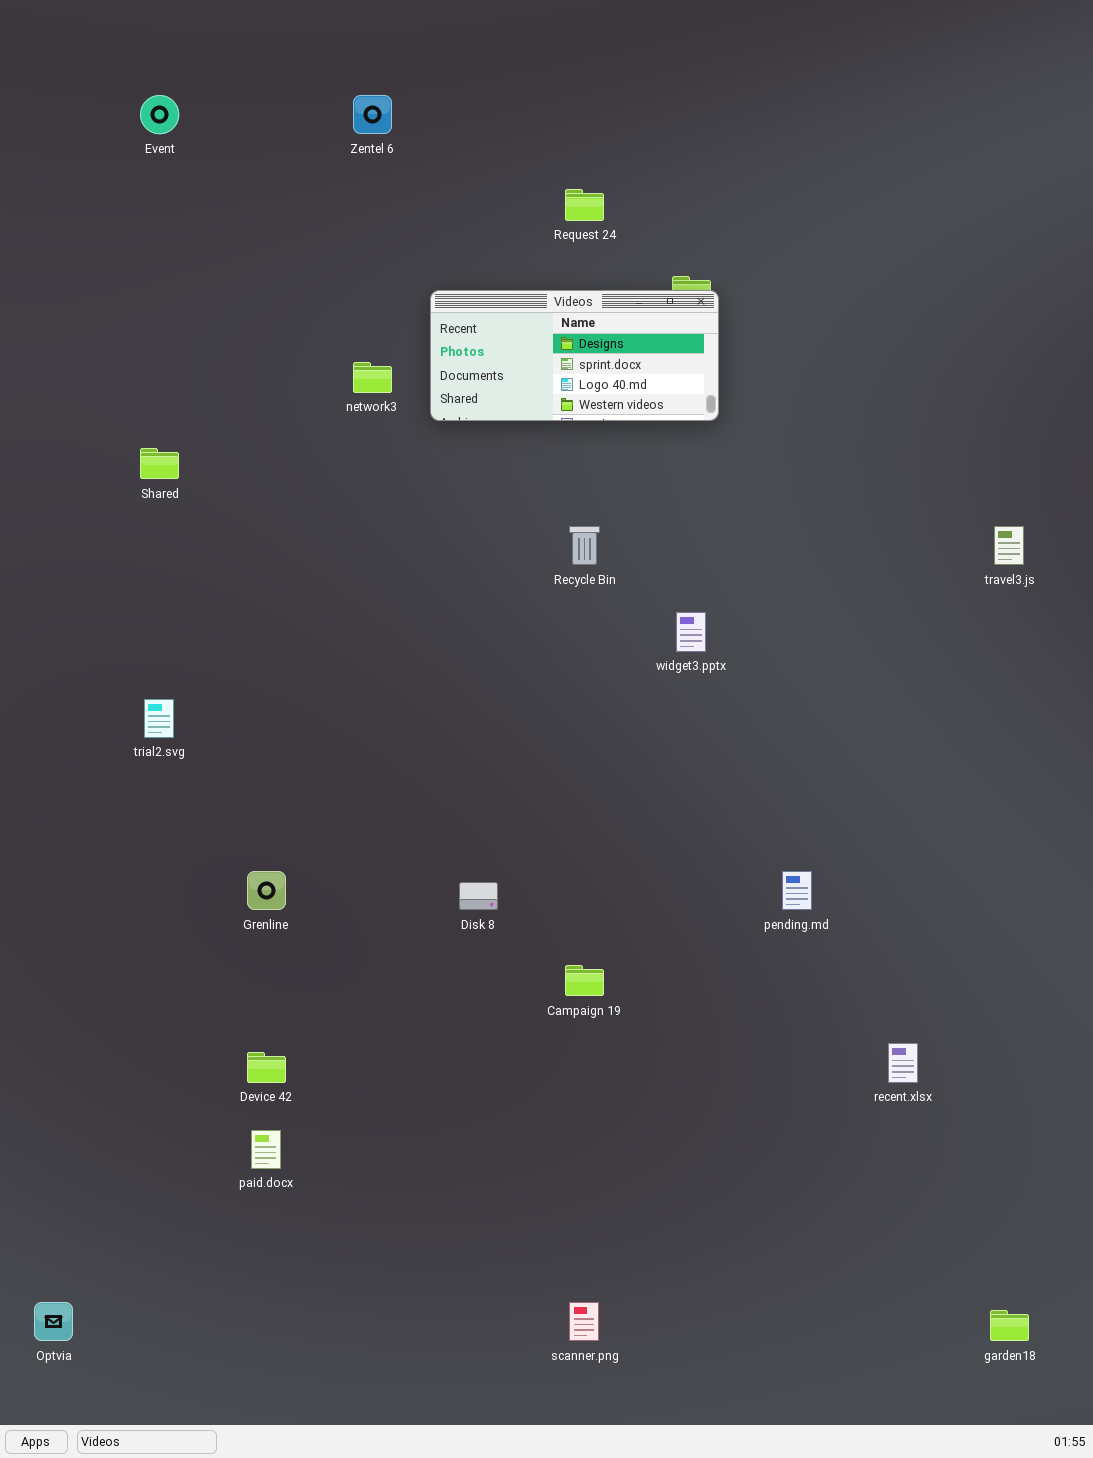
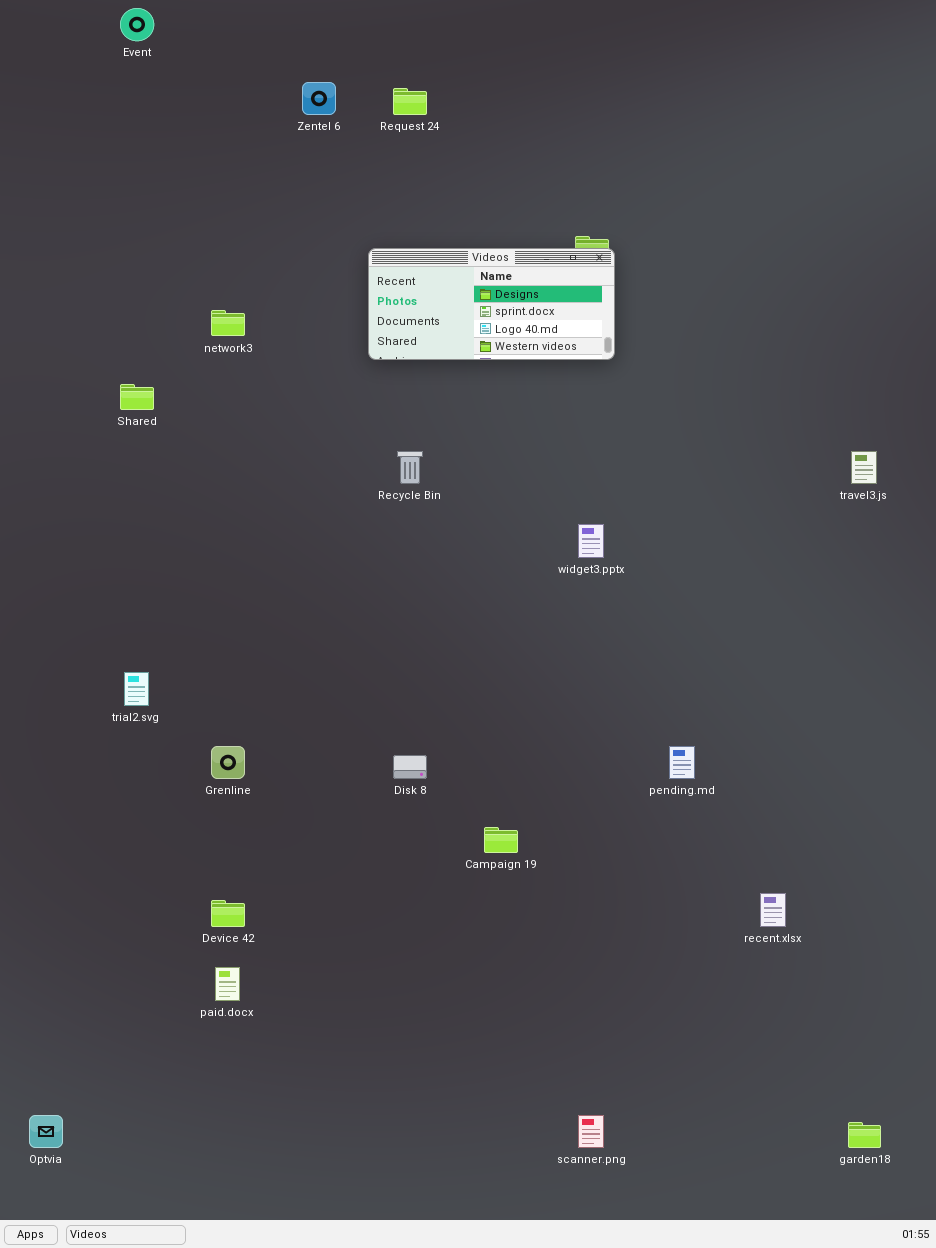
Event: [140,95,179,134] -> [120,8,154,41], moved
Request 24: [565,189,604,221] -> [393,88,427,115], moved
network3: [353,362,392,393] -> [211,310,245,336], moved
Recycle Bin: [569,526,600,565] -> [397,451,423,484], moved
trial2.svg: [144,699,174,738] -> [124,672,149,706], moved
scanner.png: [569,1302,599,1341] -> [578,1115,604,1148], moved

